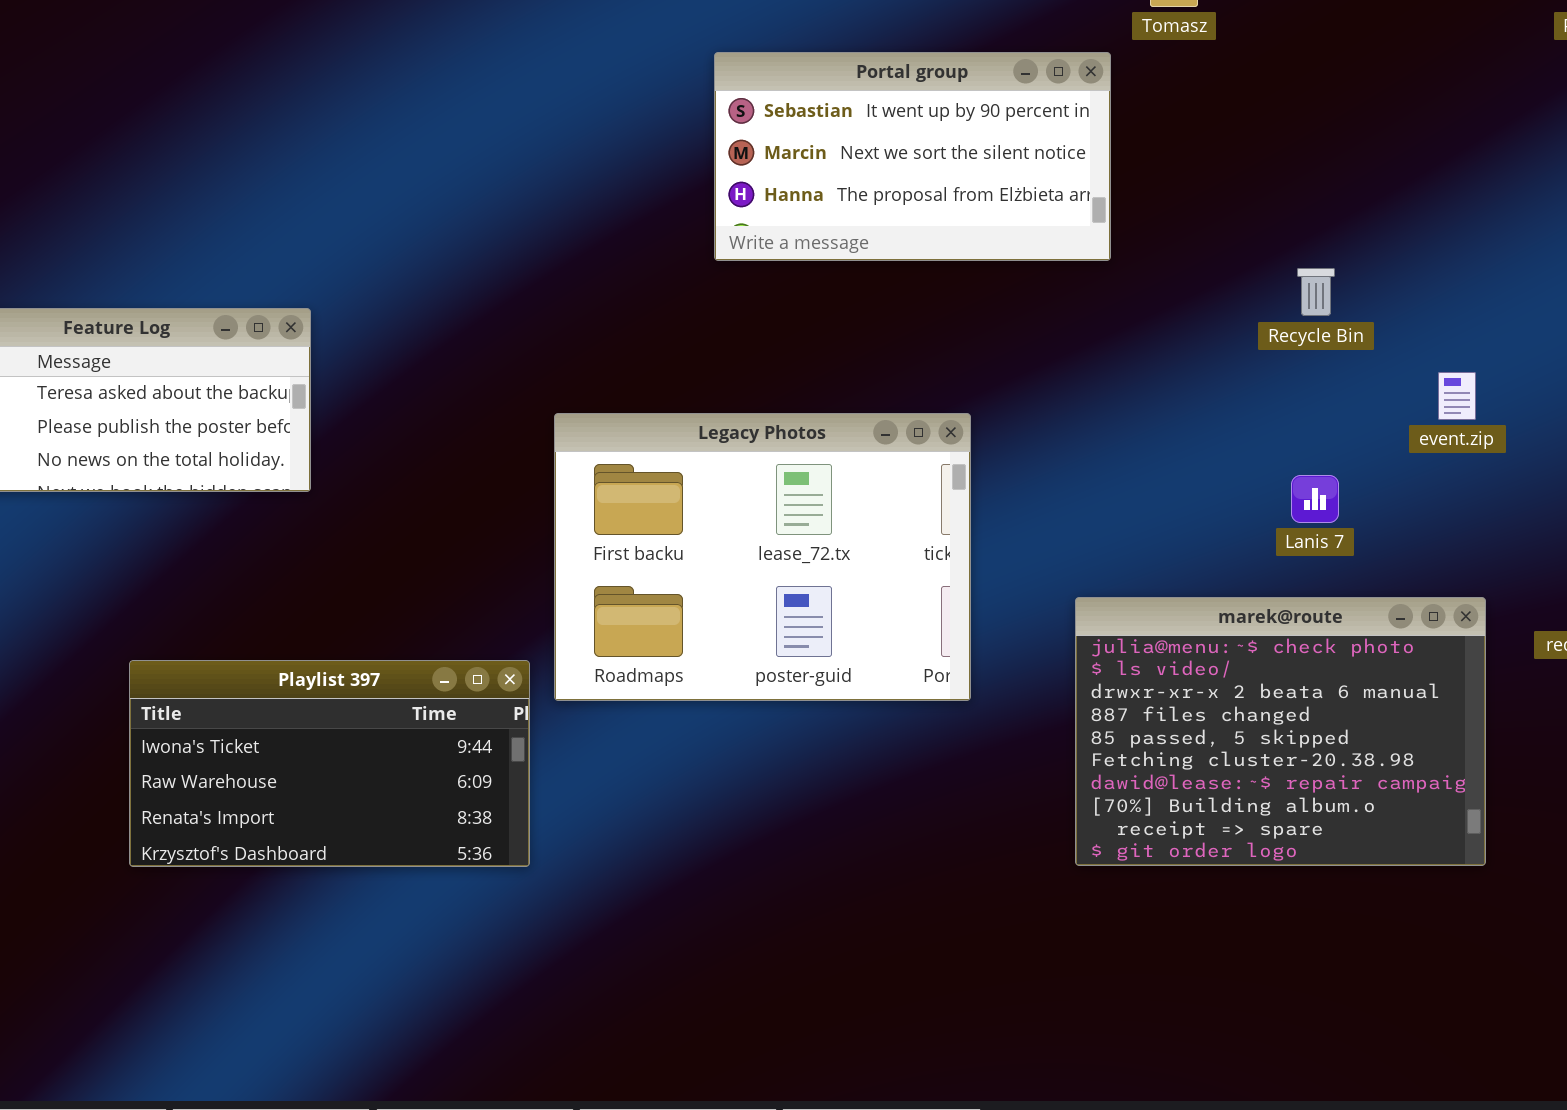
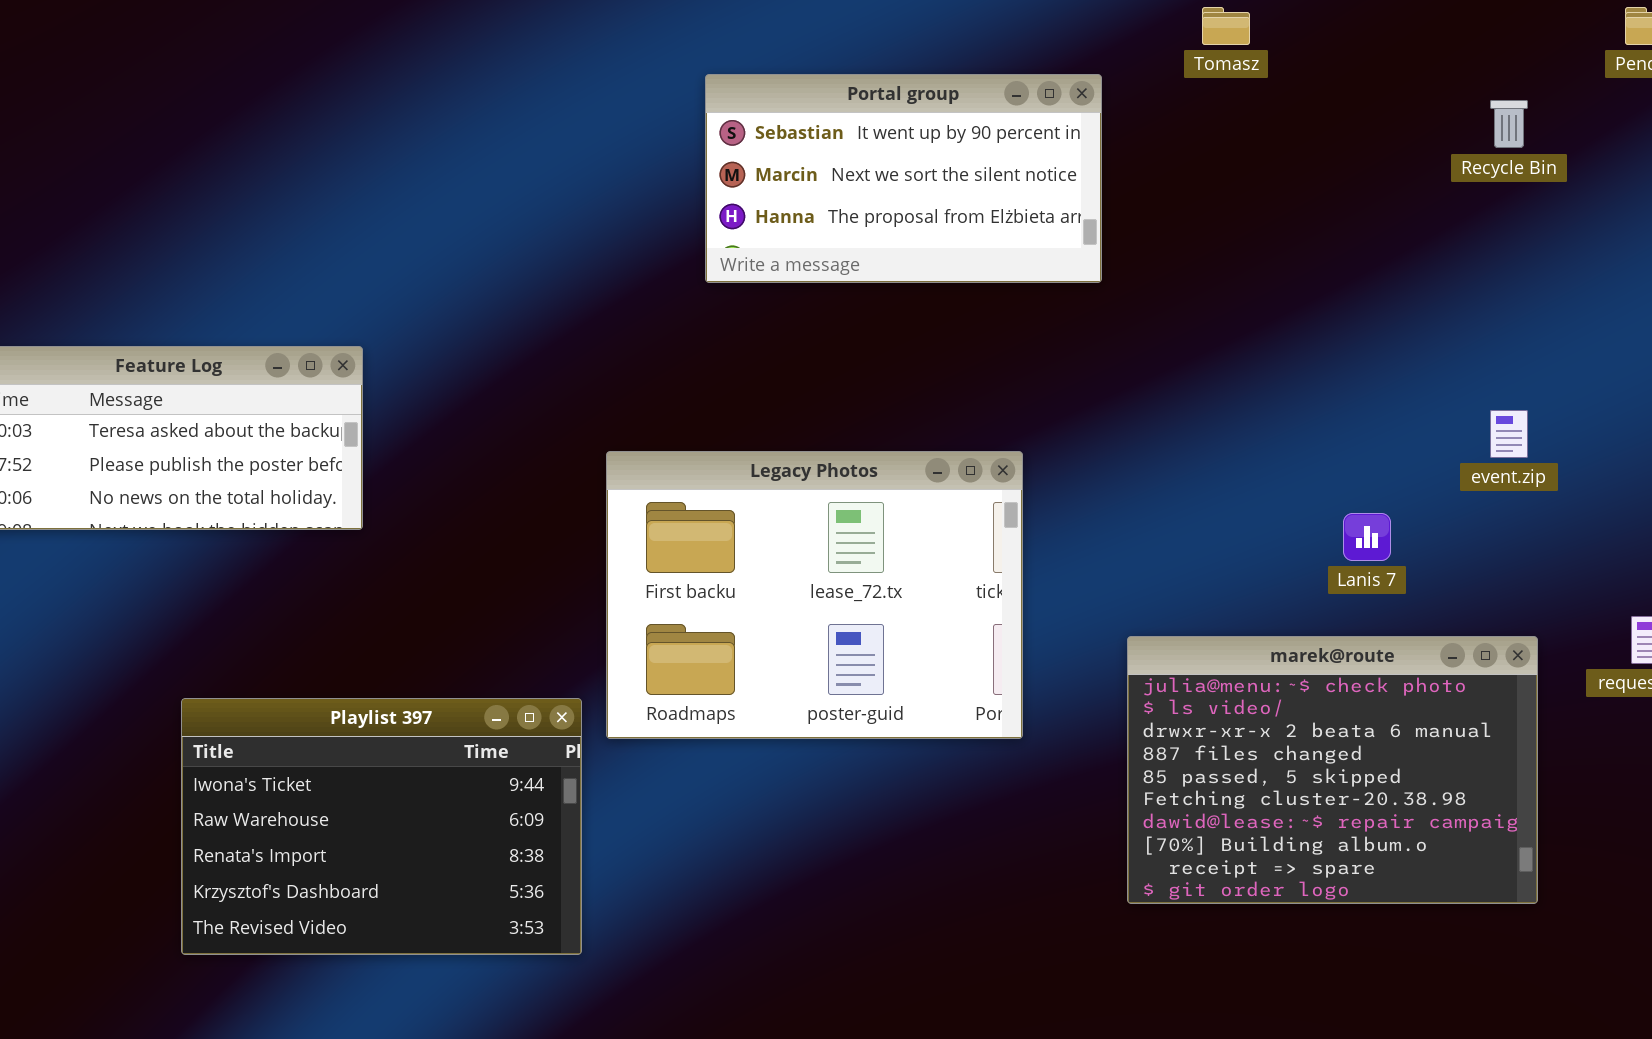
Portal group: [714,52,1111,261] -> [705,74,1102,283], moved
Recycle Bin: [1297,268,1335,316] -> [1490,100,1528,148], moved
Playlist 397: [129,660,530,867] -> [181,698,582,955], resized

